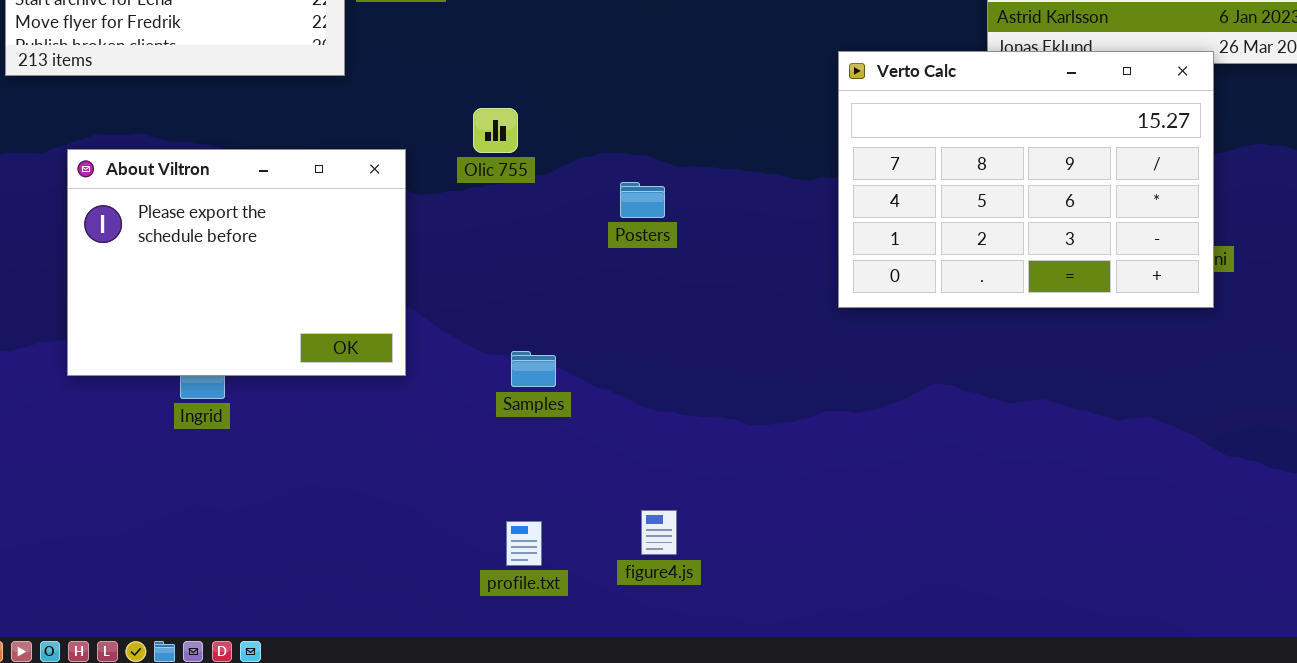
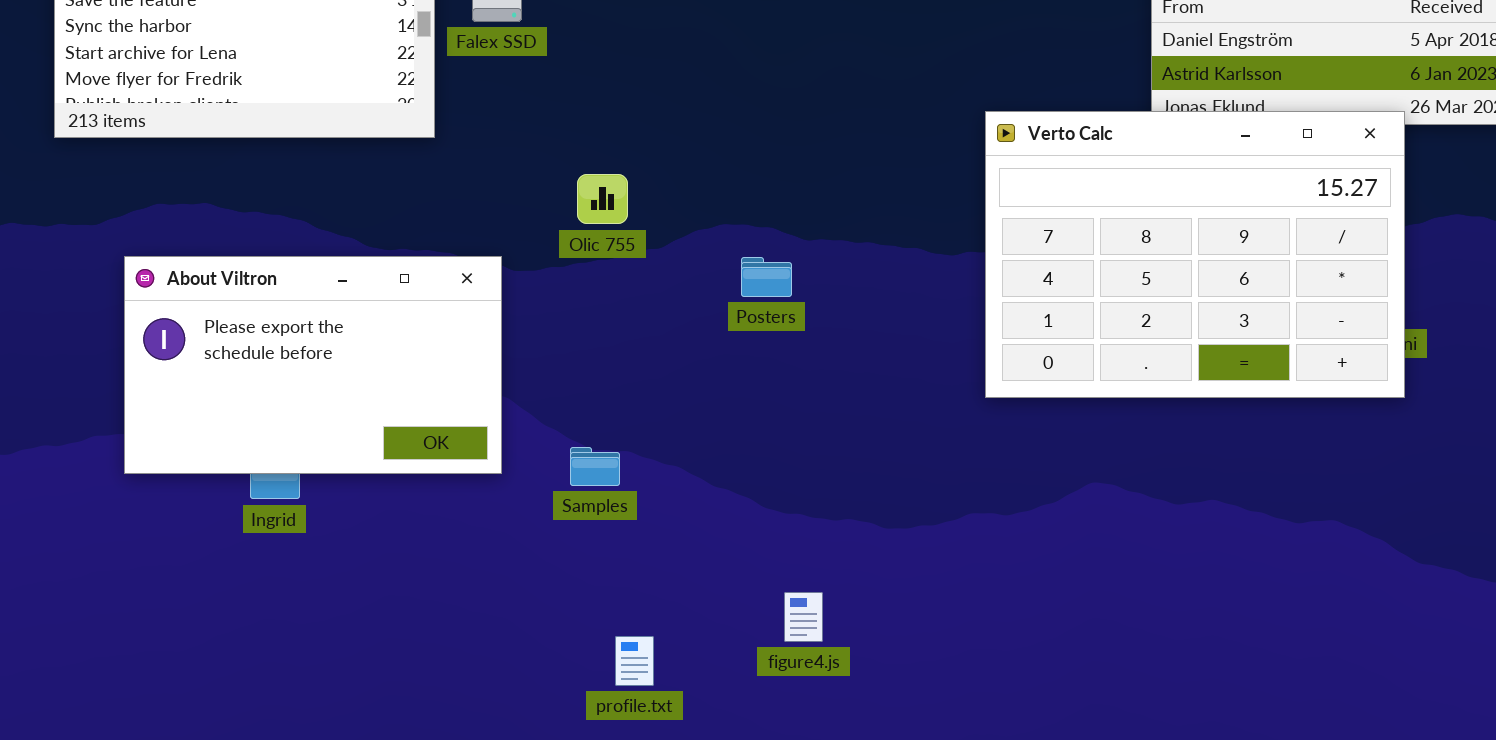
About Viltron: [67,149,406,376] -> [124,256,502,474], resized
Samples: [511,351,556,387] -> [570,447,620,486], moved
figure4.js: [641,510,677,555] -> [784,592,823,642], moved

